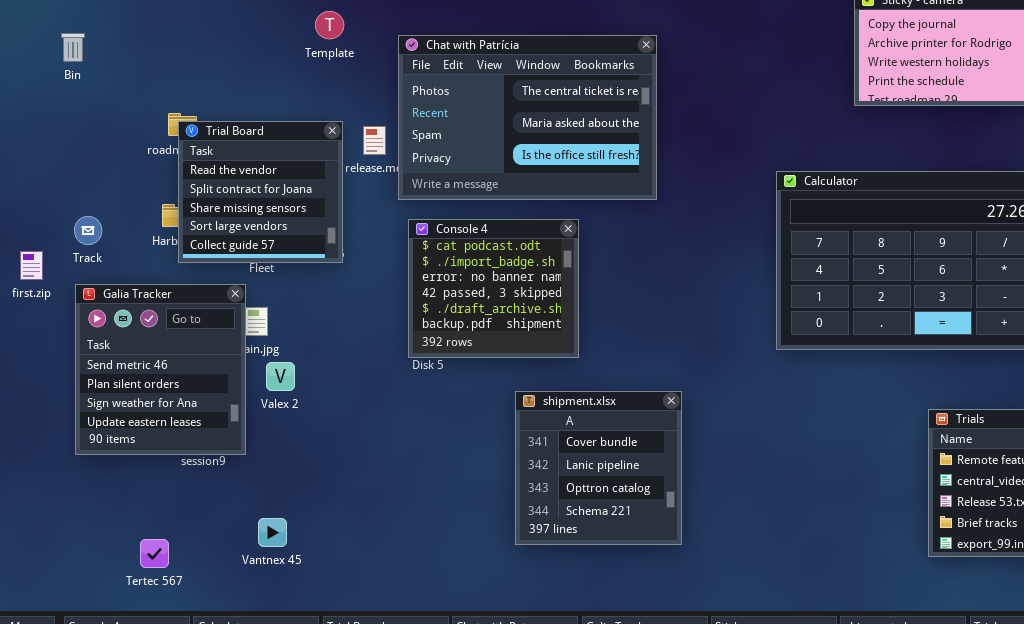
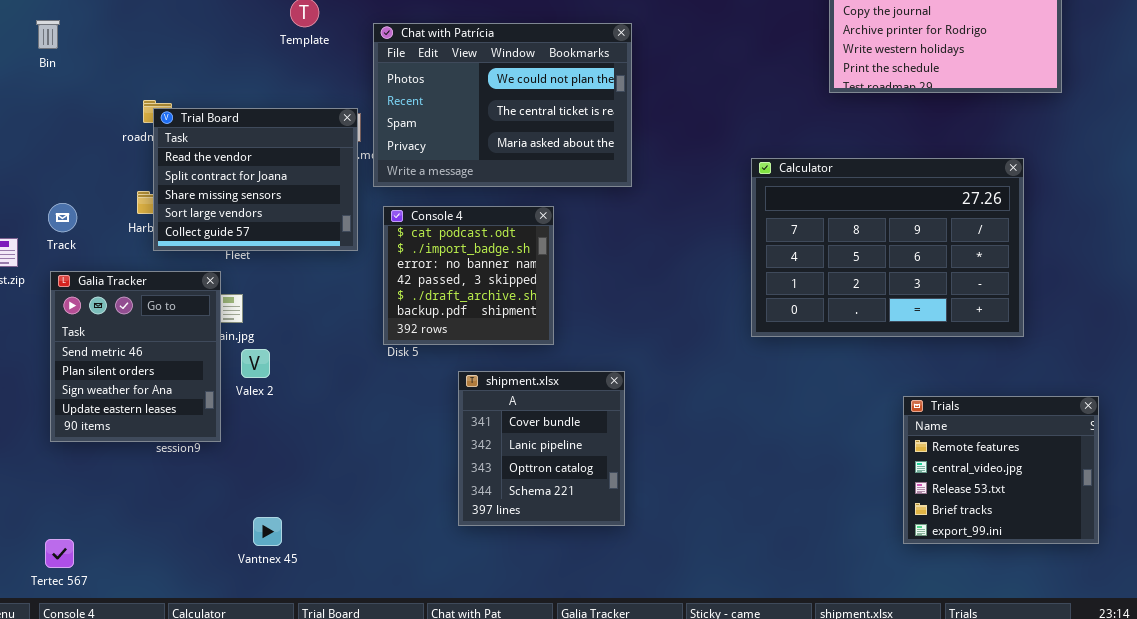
Chat with Patrícia: [398,35,657,200] -> [373,23,632,187], scrolled up 1 row
Trial Board: [178,121,343,263] -> [153,108,358,251], resized
shipment.xlsx: [515,391,682,545] -> [458,371,625,526], moved
Vantnex 45: [258,518,287,547] -> [253,517,282,546], moved
Tertec 567: [140,539,169,568] -> [45,539,74,568], moved

